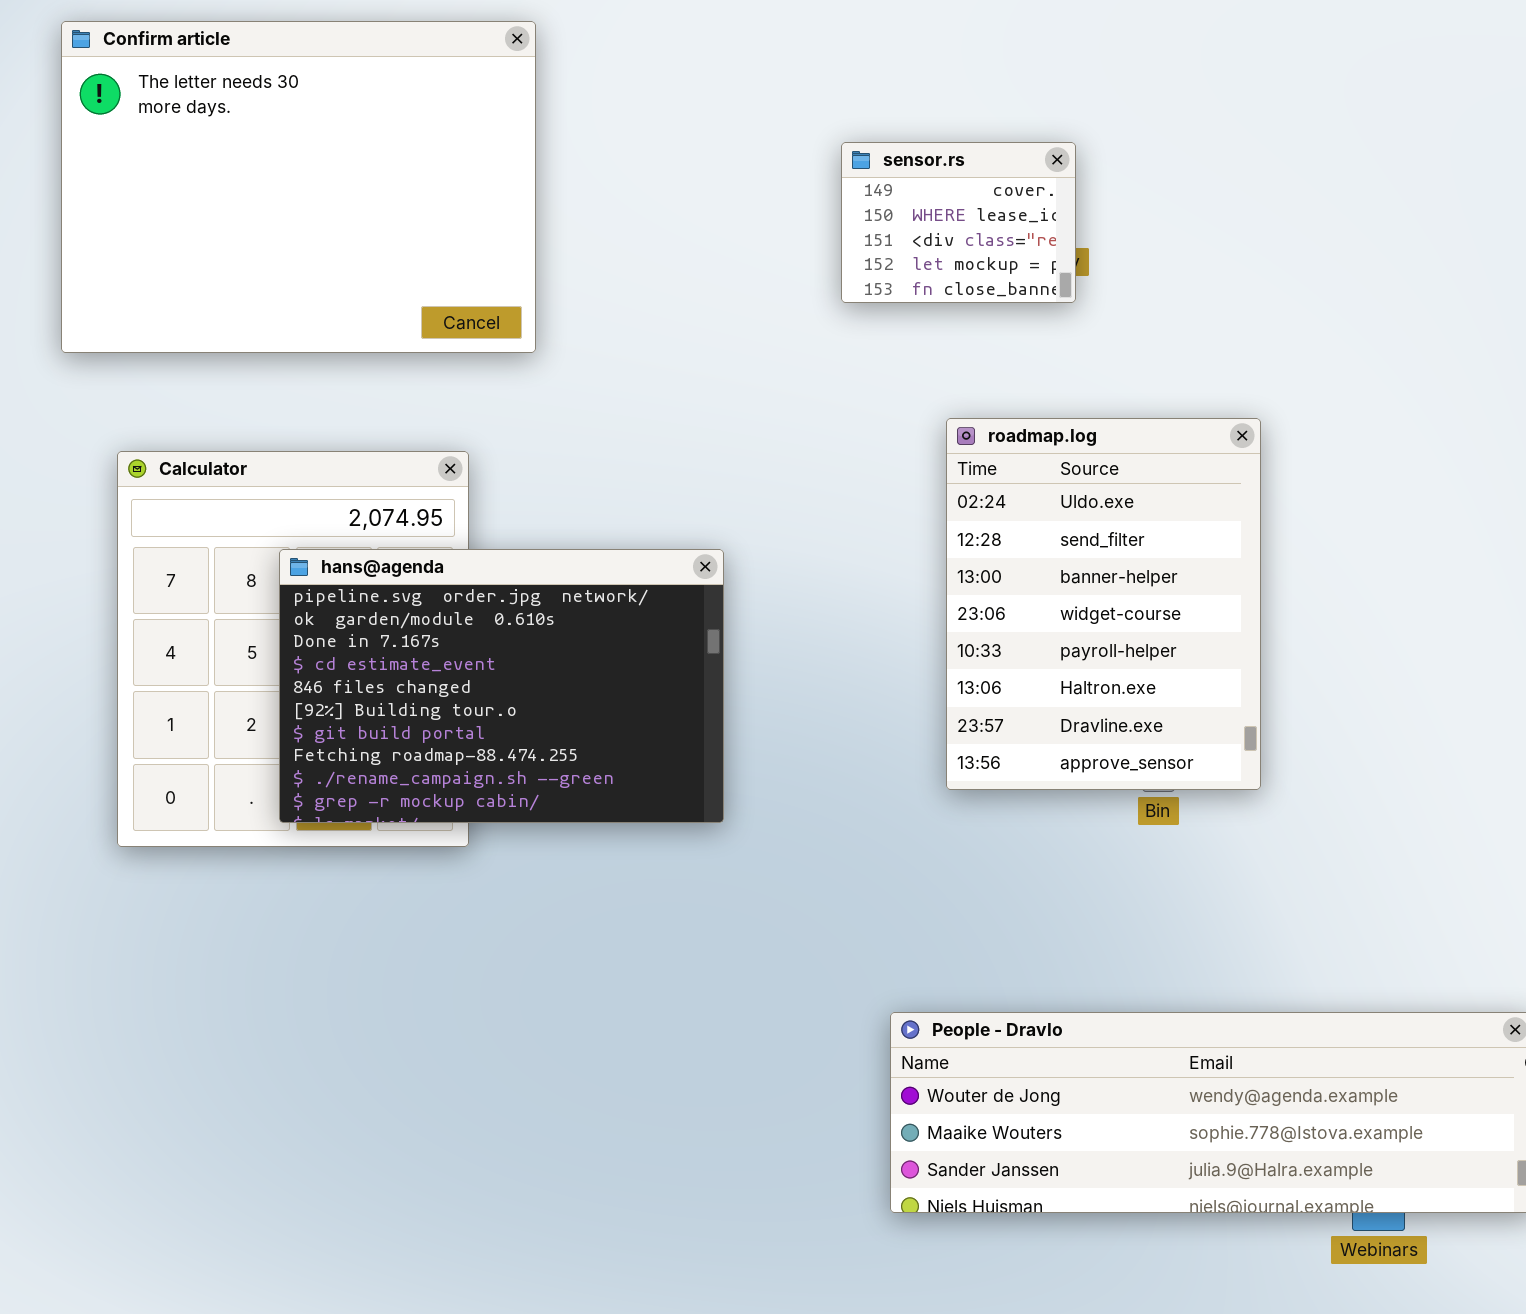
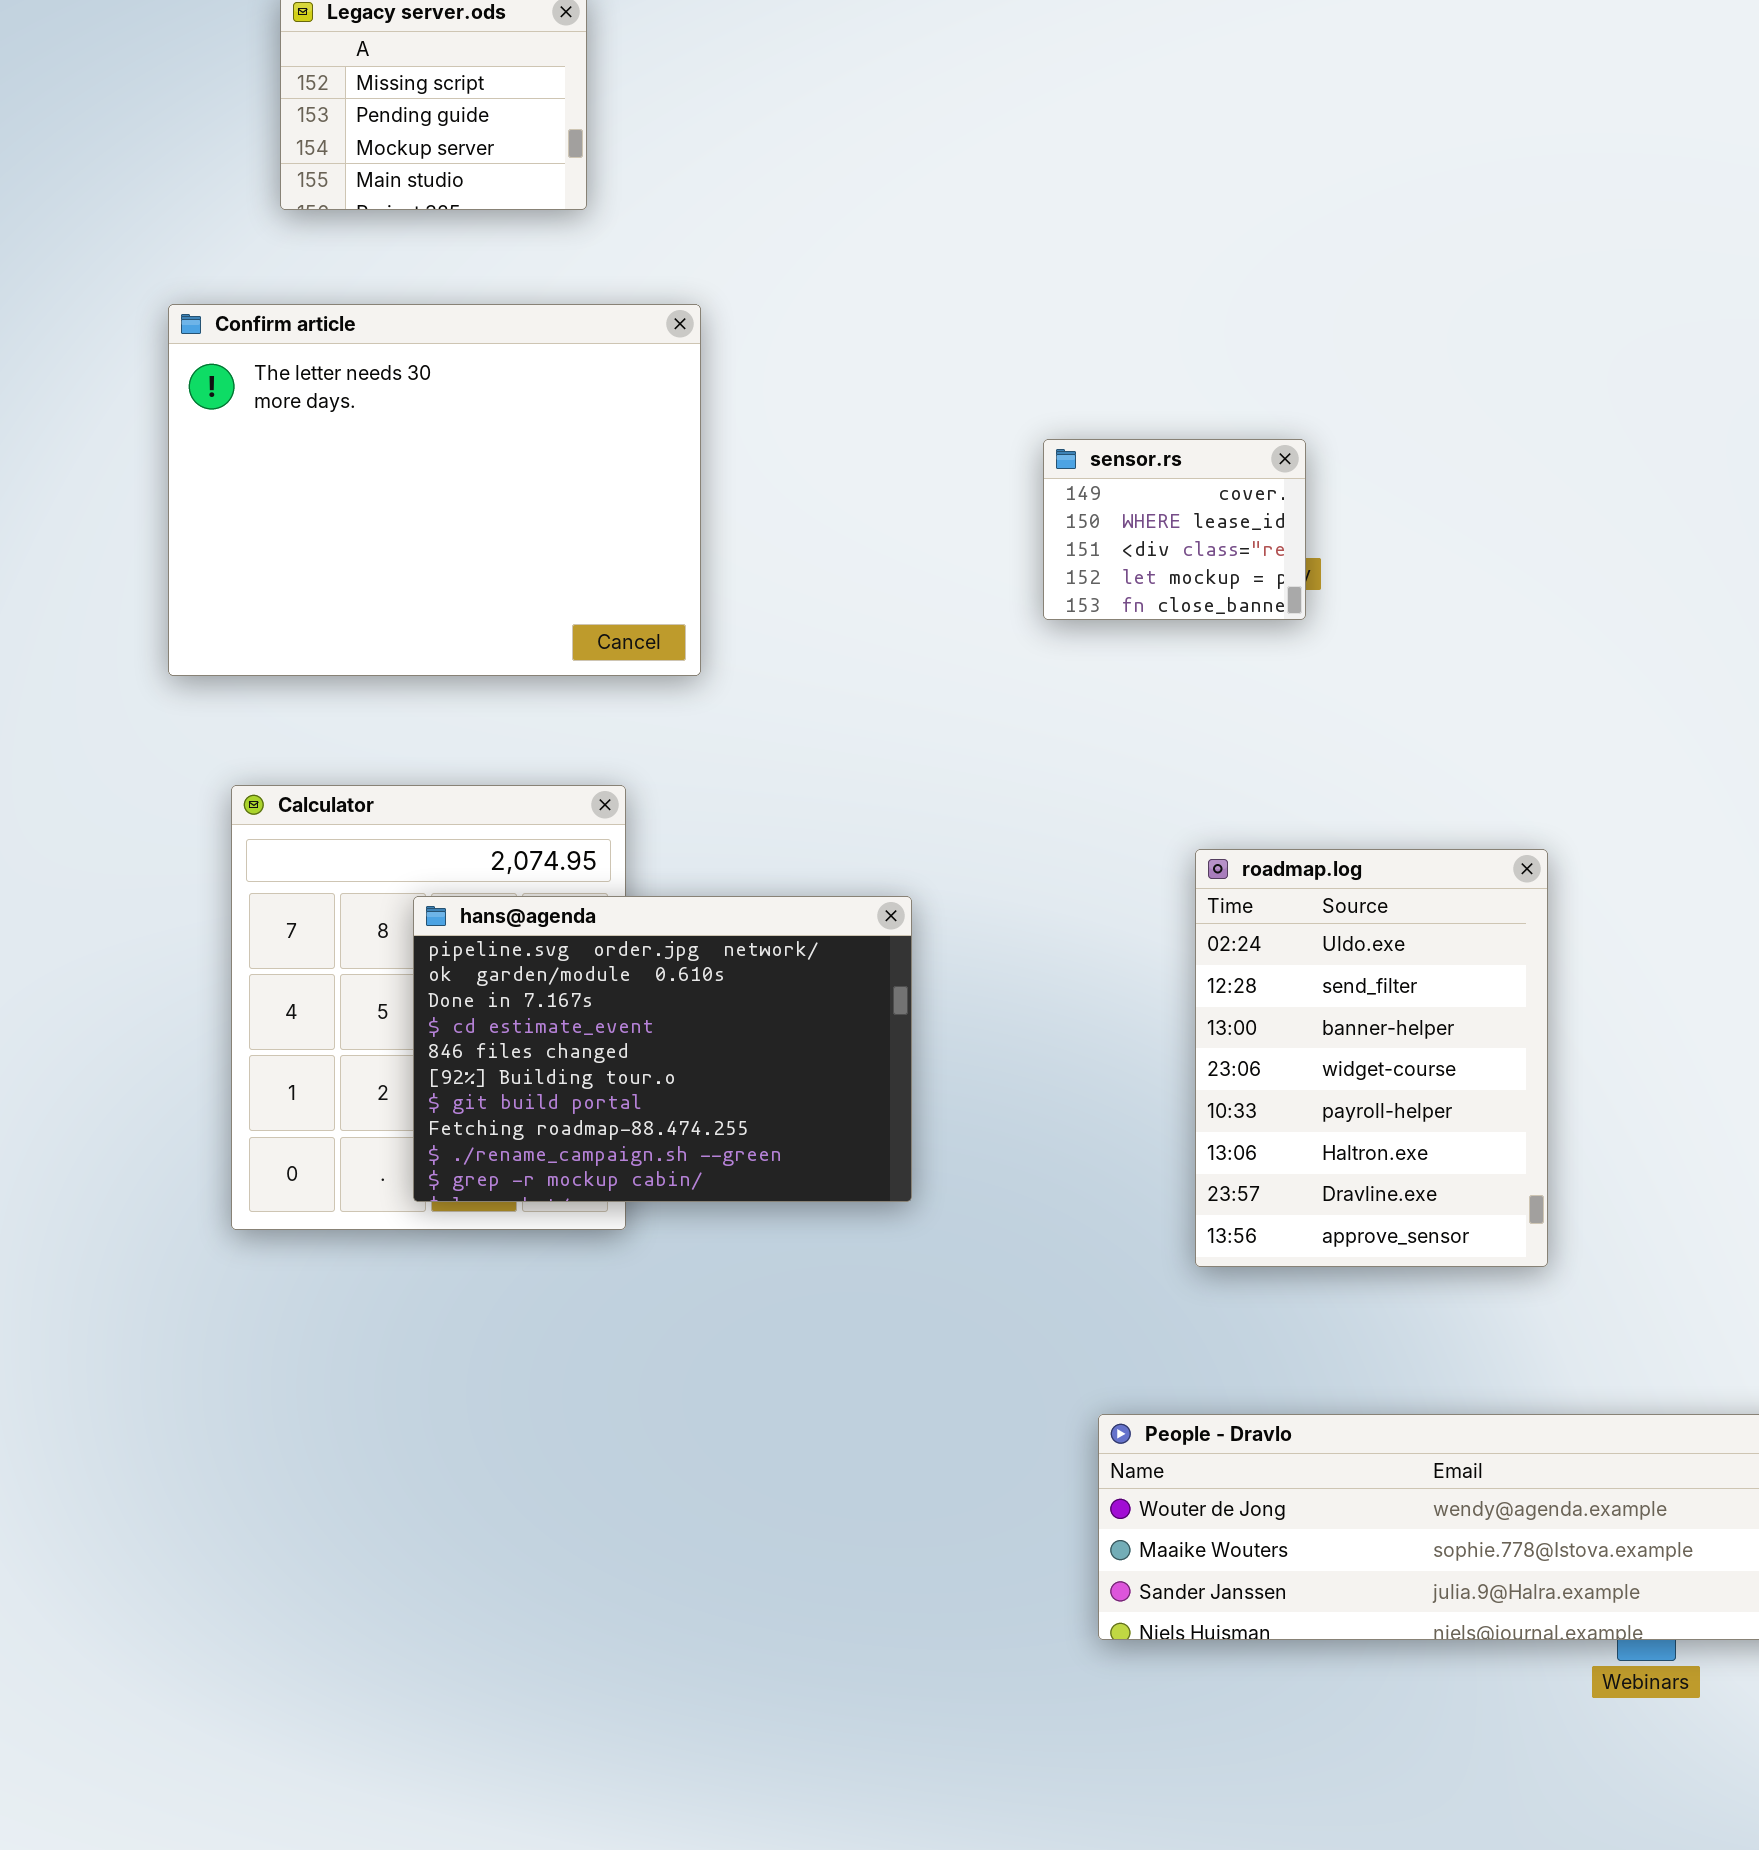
roadmap.log: [946,418,1261,790] -> [1195,849,1548,1267], moved

